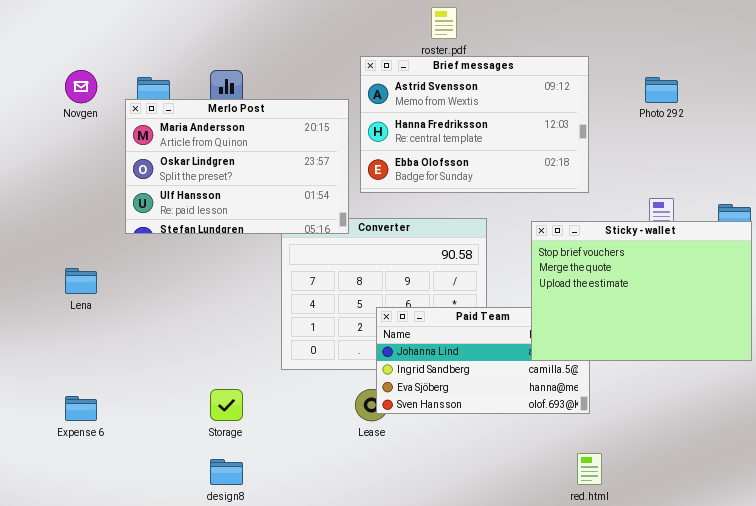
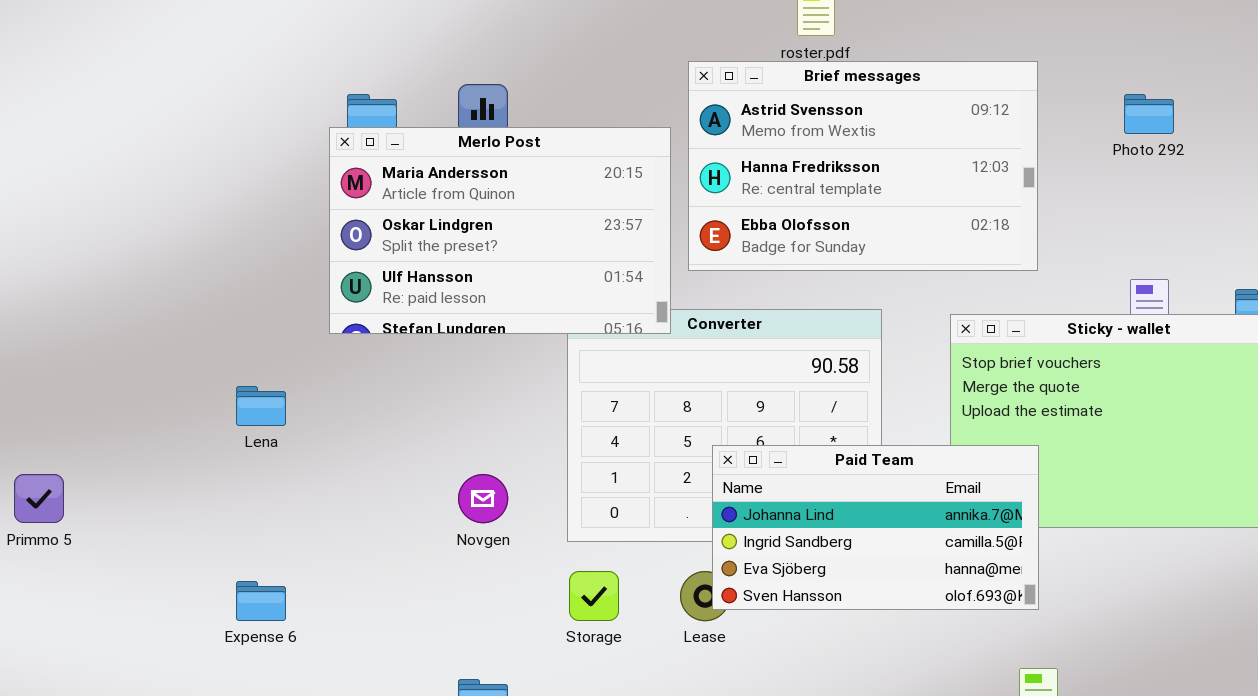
Novgen: [65,70,97,103] -> [458,474,508,523], moved
Paid Team: [376,307,590,414] -> [712,445,1039,610], raised
Storage: [210,389,243,421] -> [569,571,619,621], moved

